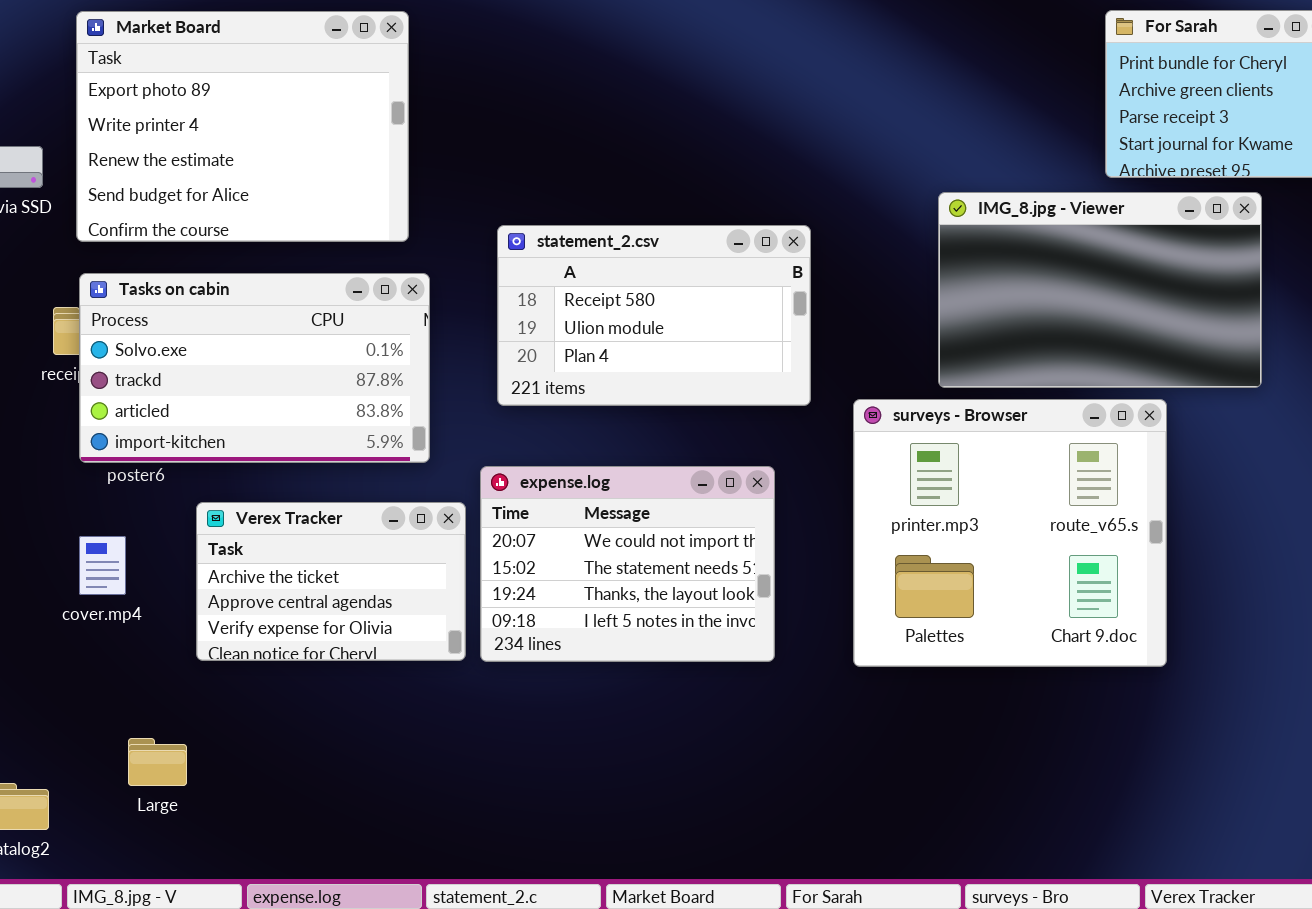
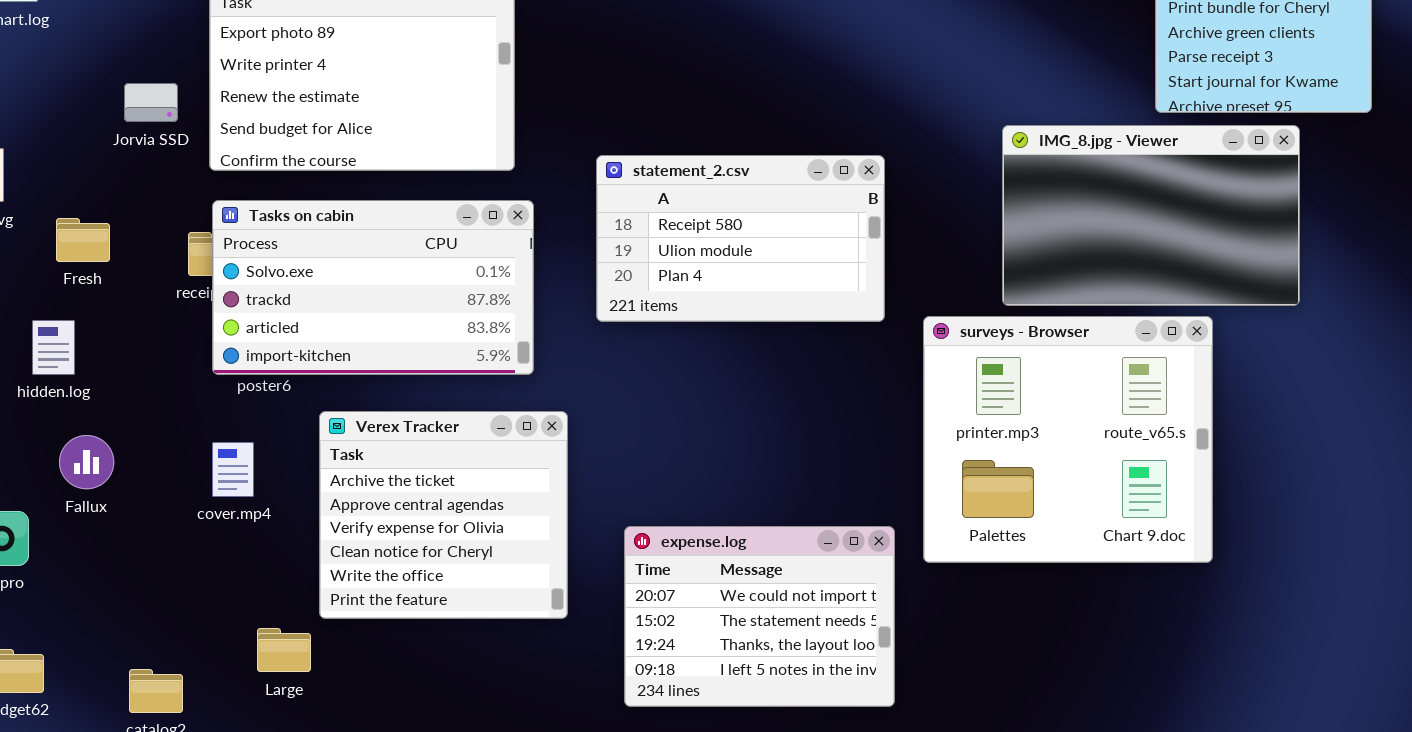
expense.log: [480,466,775,662] -> [624,526,895,707], moved
Verex Tracker: [196,502,466,661] -> [319,411,568,619], resized

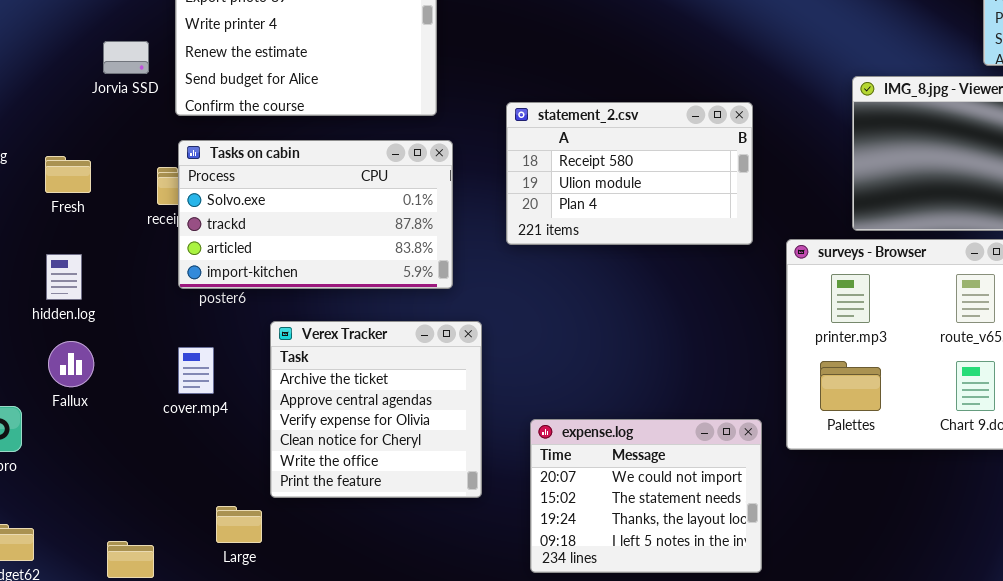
hidden.log: [32,320,75,375] -> [46,254,82,300], moved

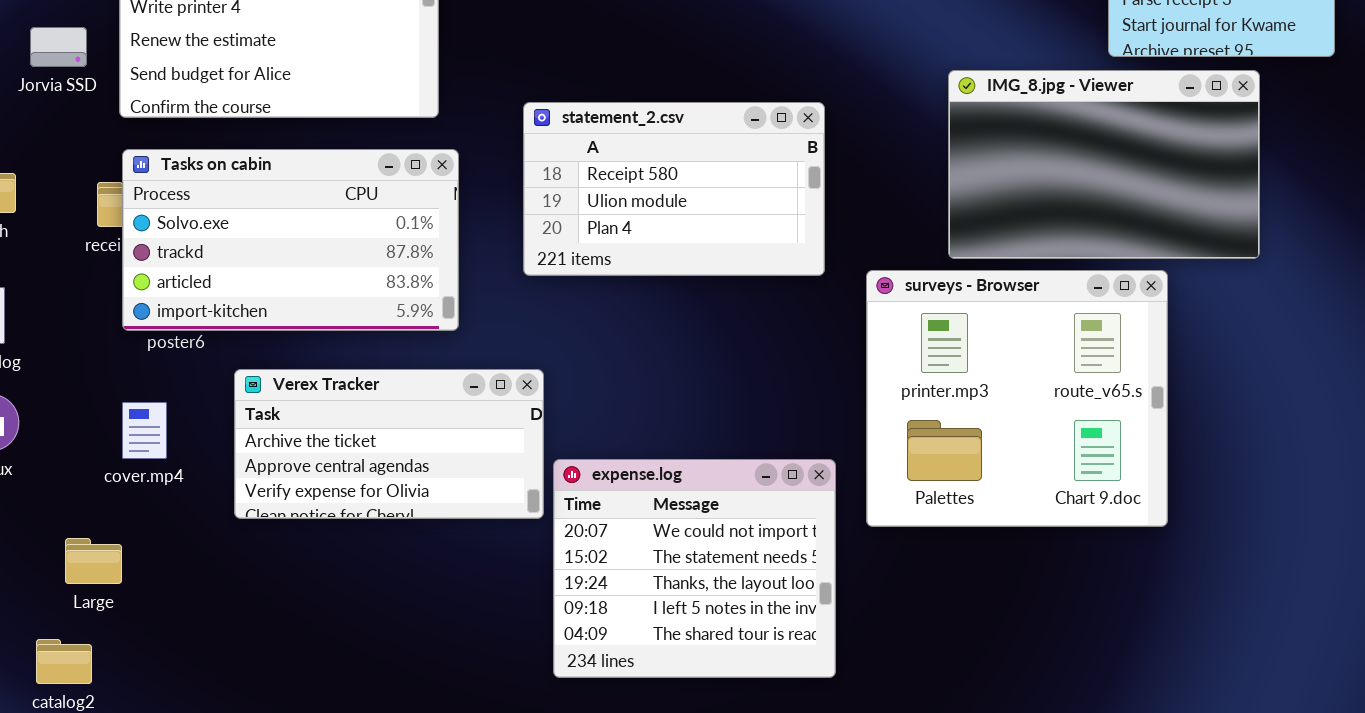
Verex Tracker: [270,321,482,498] -> [234,369,544,519], resized
expense.log: [530,419,762,573] -> [553,459,836,678], resized
Large: [216,506,262,543] -> [65,538,122,584], moved

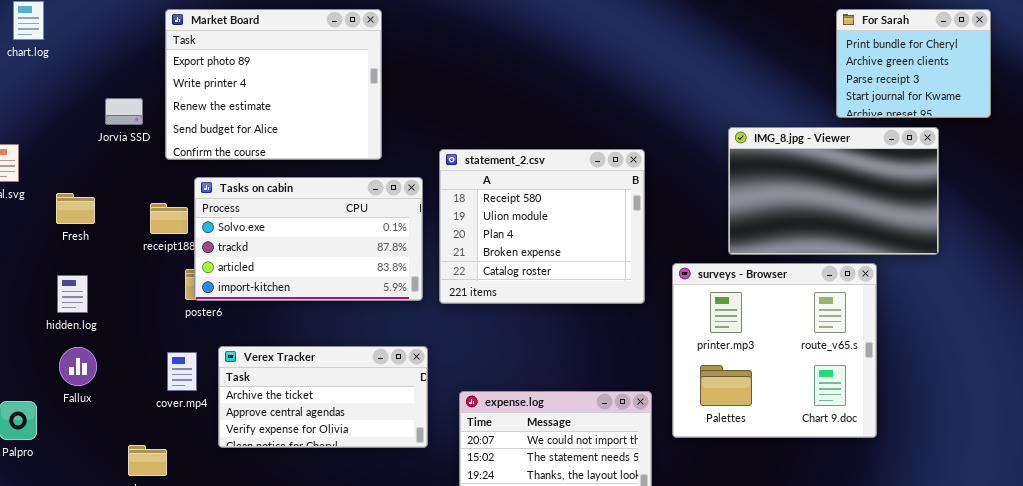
statement_2.csv: [523,102,825,276] -> [439,149,645,304], resized
Tasks on cabin: [122,149,459,331] -> [194,177,423,301], moved
Verex Tracker: [234,369,544,519] -> [218,346,428,448], moved

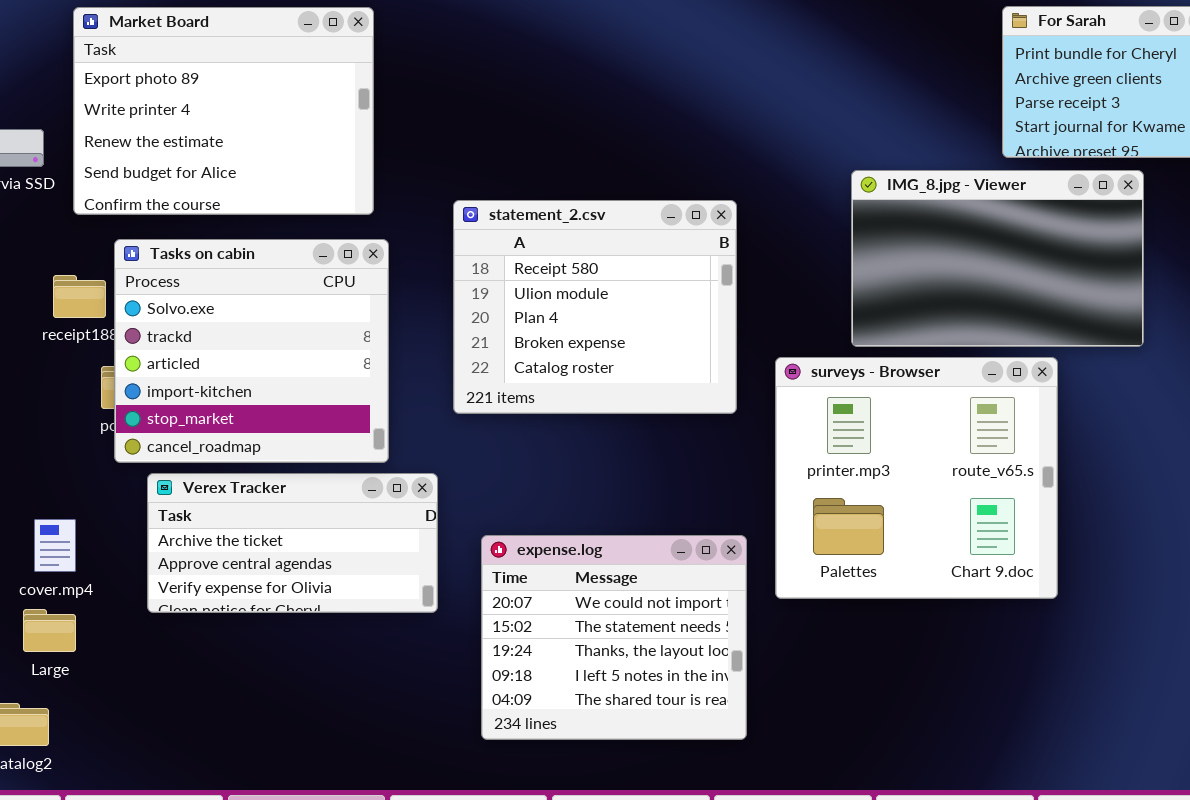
Tasks on cabin: [194,177,423,301] -> [114,239,389,463], resized
cover.mp4: [167,352,197,391] -> [34,519,76,572], moved

